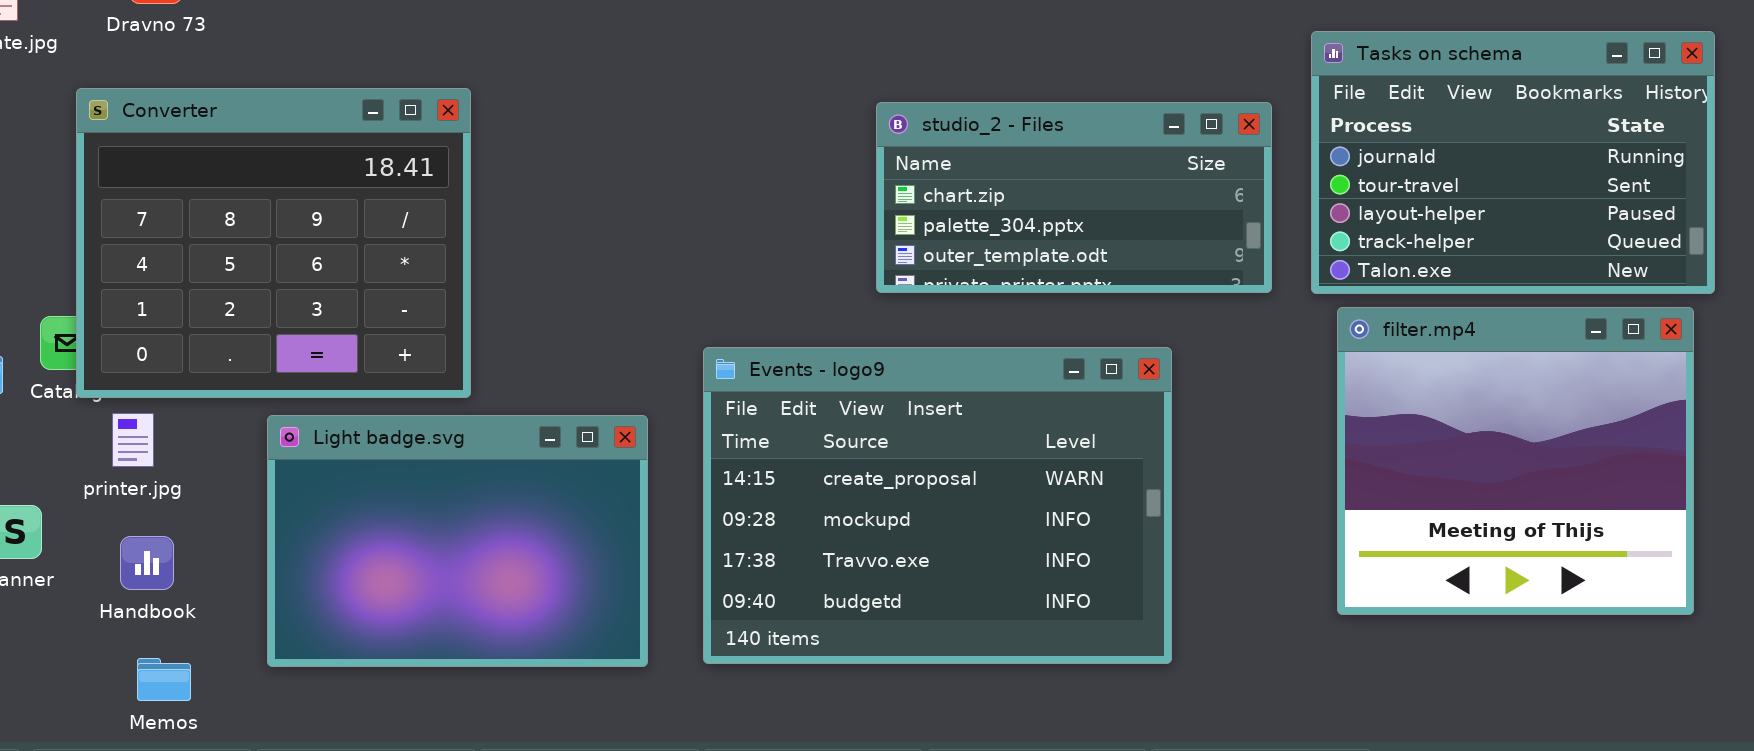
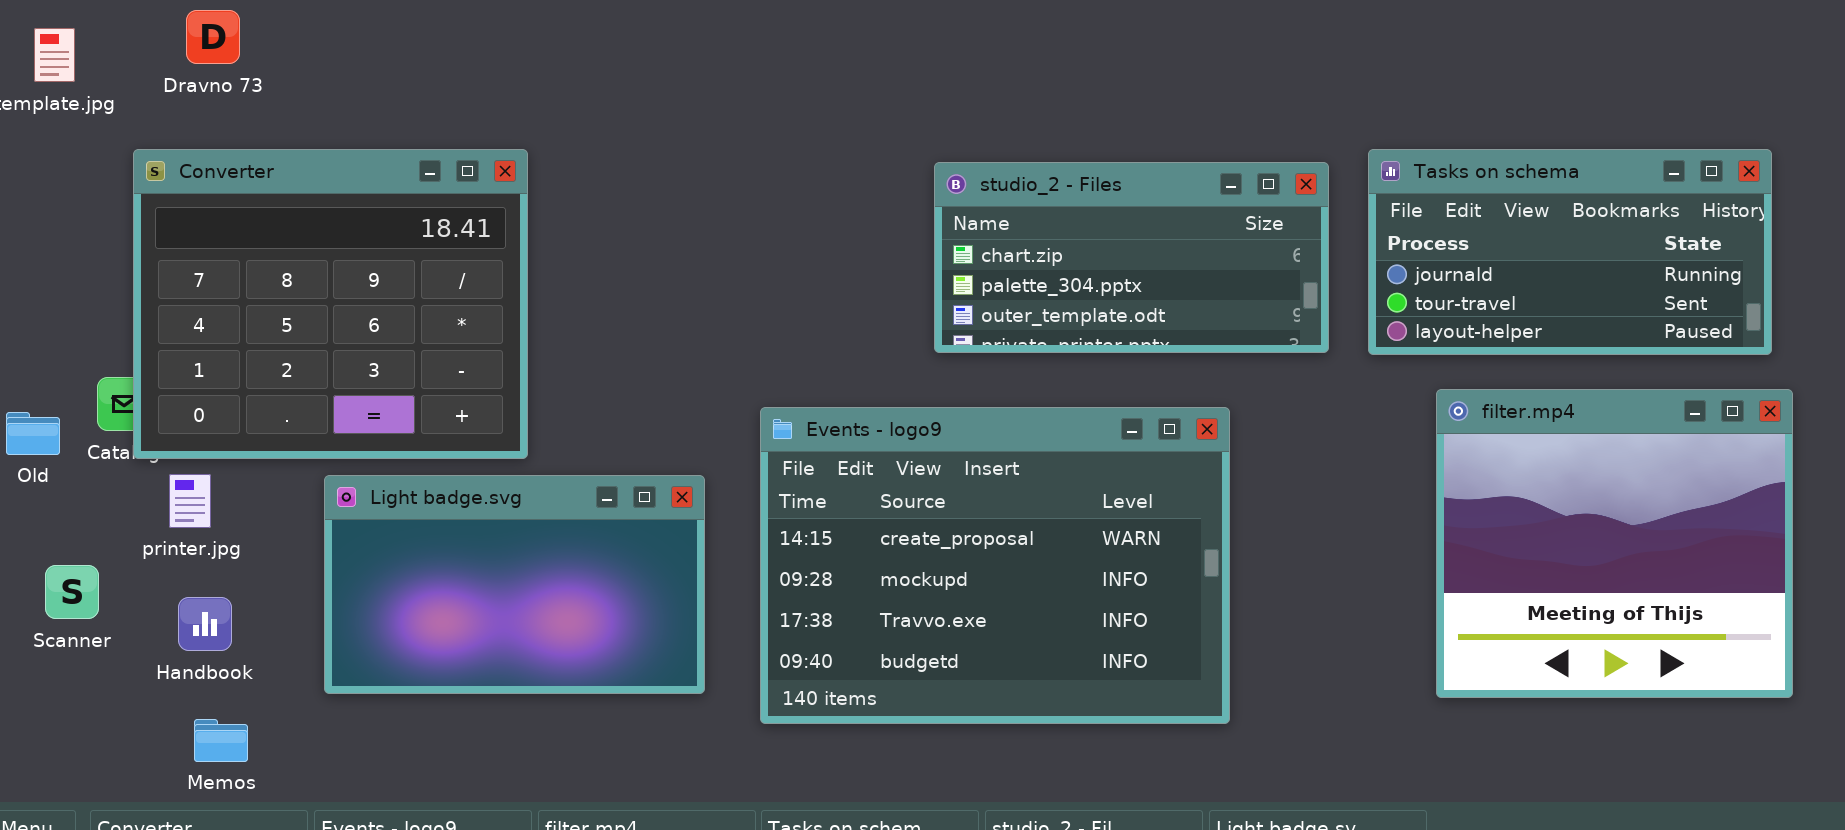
Tasks on schema: [1311,31,1715,294] -> [1368,149,1772,355], resized
filter.mp4: [1337,307,1694,615] -> [1436,389,1793,698], moved
Light badge.svg: [267,415,648,667] -> [324,475,705,694], resized

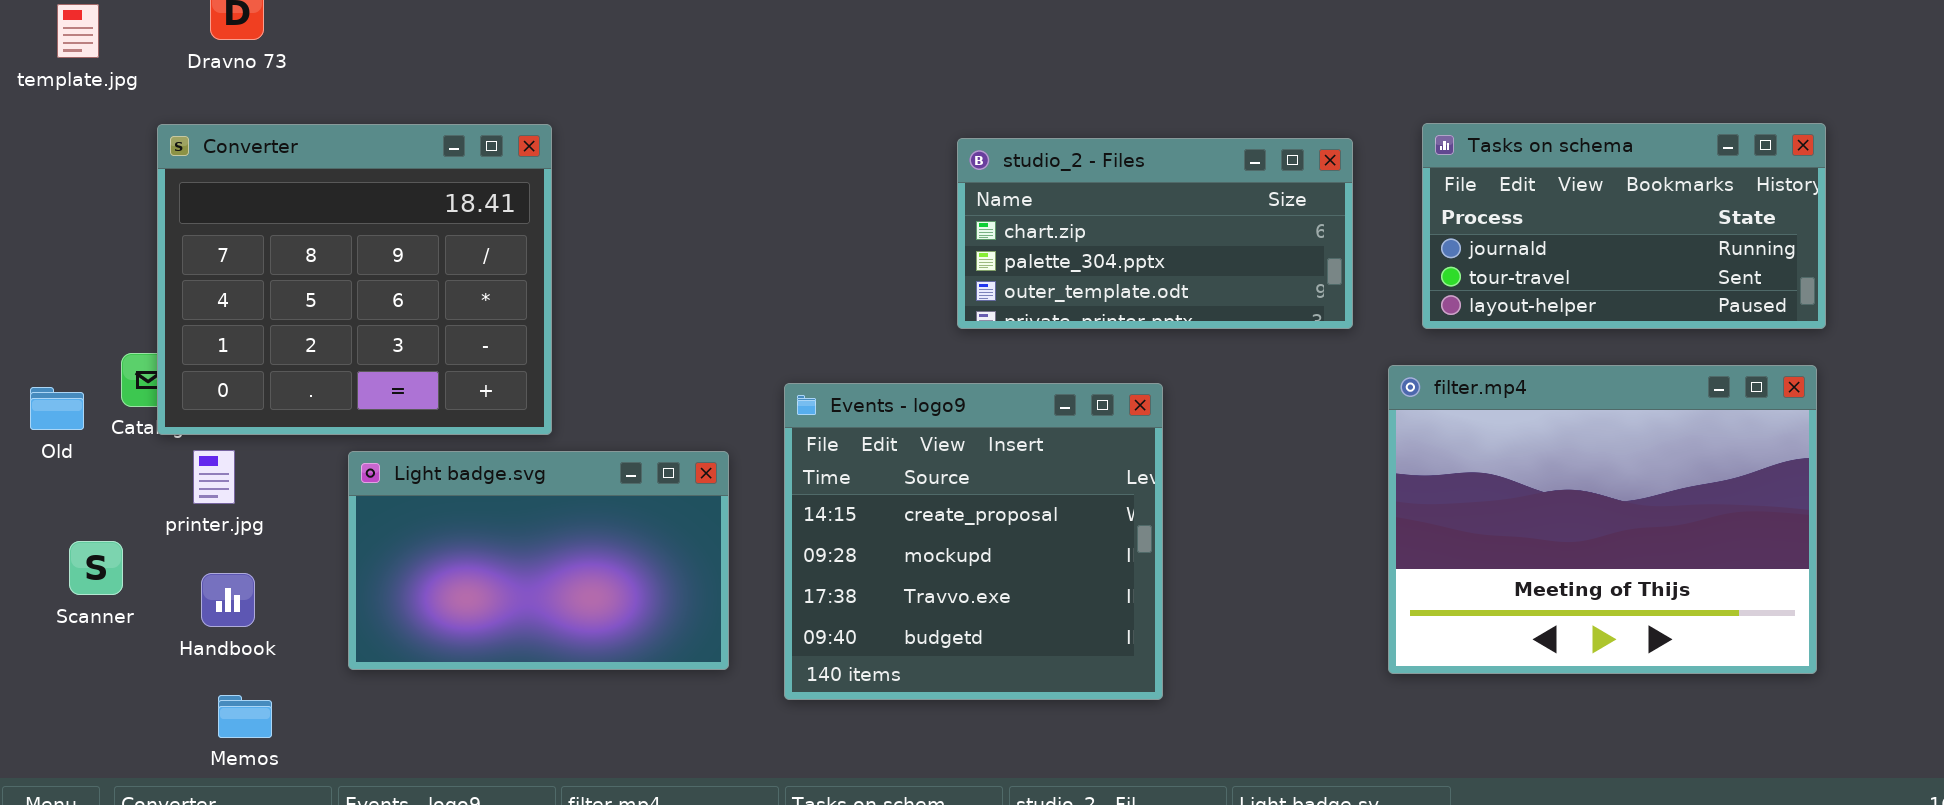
Tasks on schema: [1368,149,1772,355] -> [1422,123,1826,329], moved
filter.mp4: [1436,389,1793,698] -> [1388,365,1817,674], resized
Events - logo9: [760,407,1230,724] -> [784,383,1163,700], resized

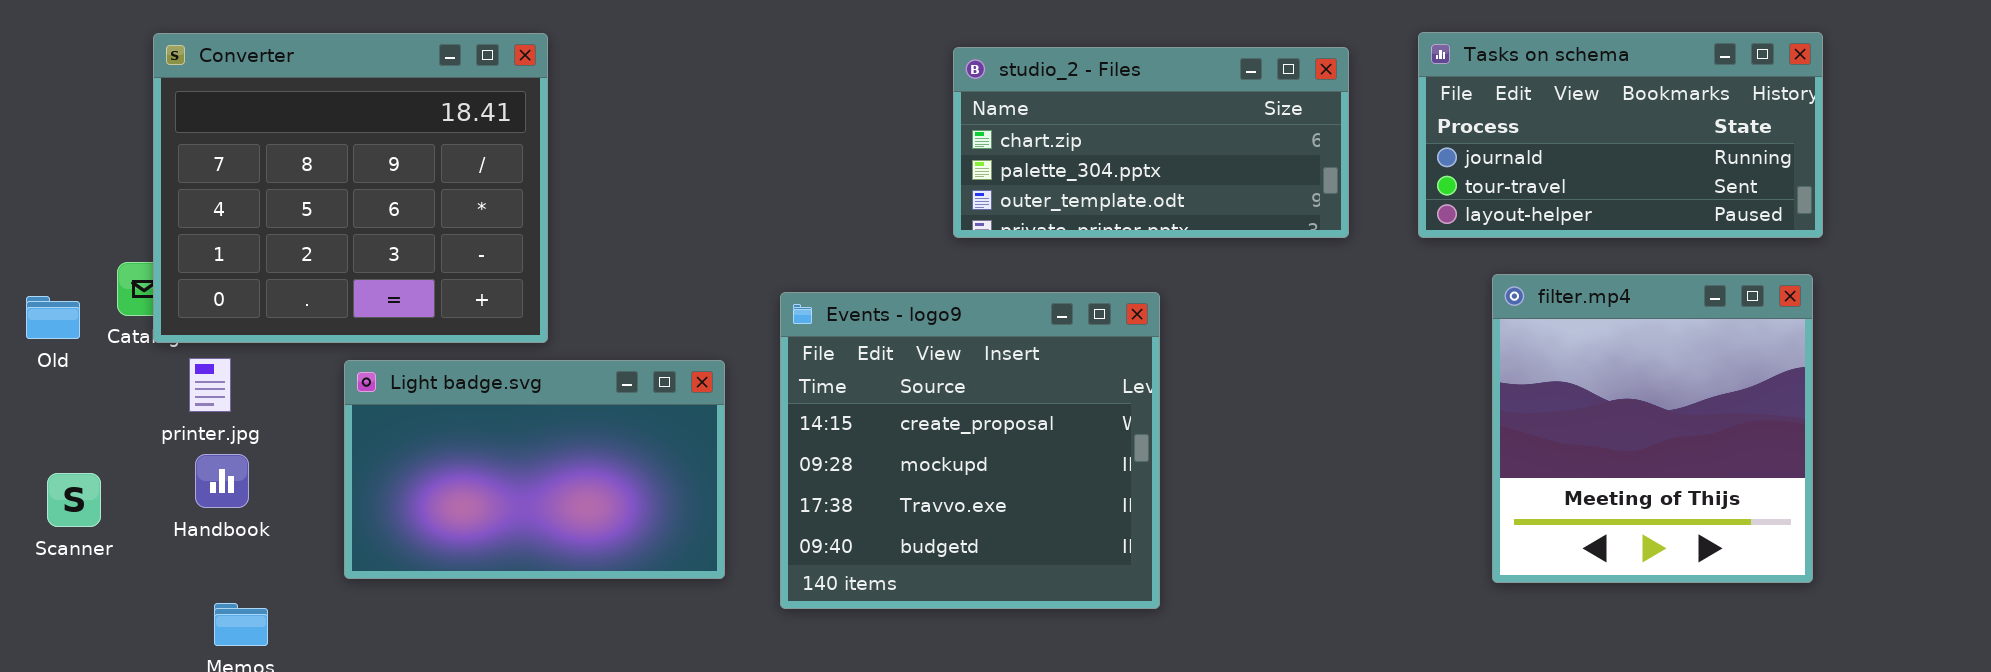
filter.mp4: [1388,365,1817,674] -> [1492,274,1813,583], resized
Scanner: [69,541,123,595] -> [47,473,101,527], moved
Handbook: [201,573,255,627] -> [195,454,249,508], moved

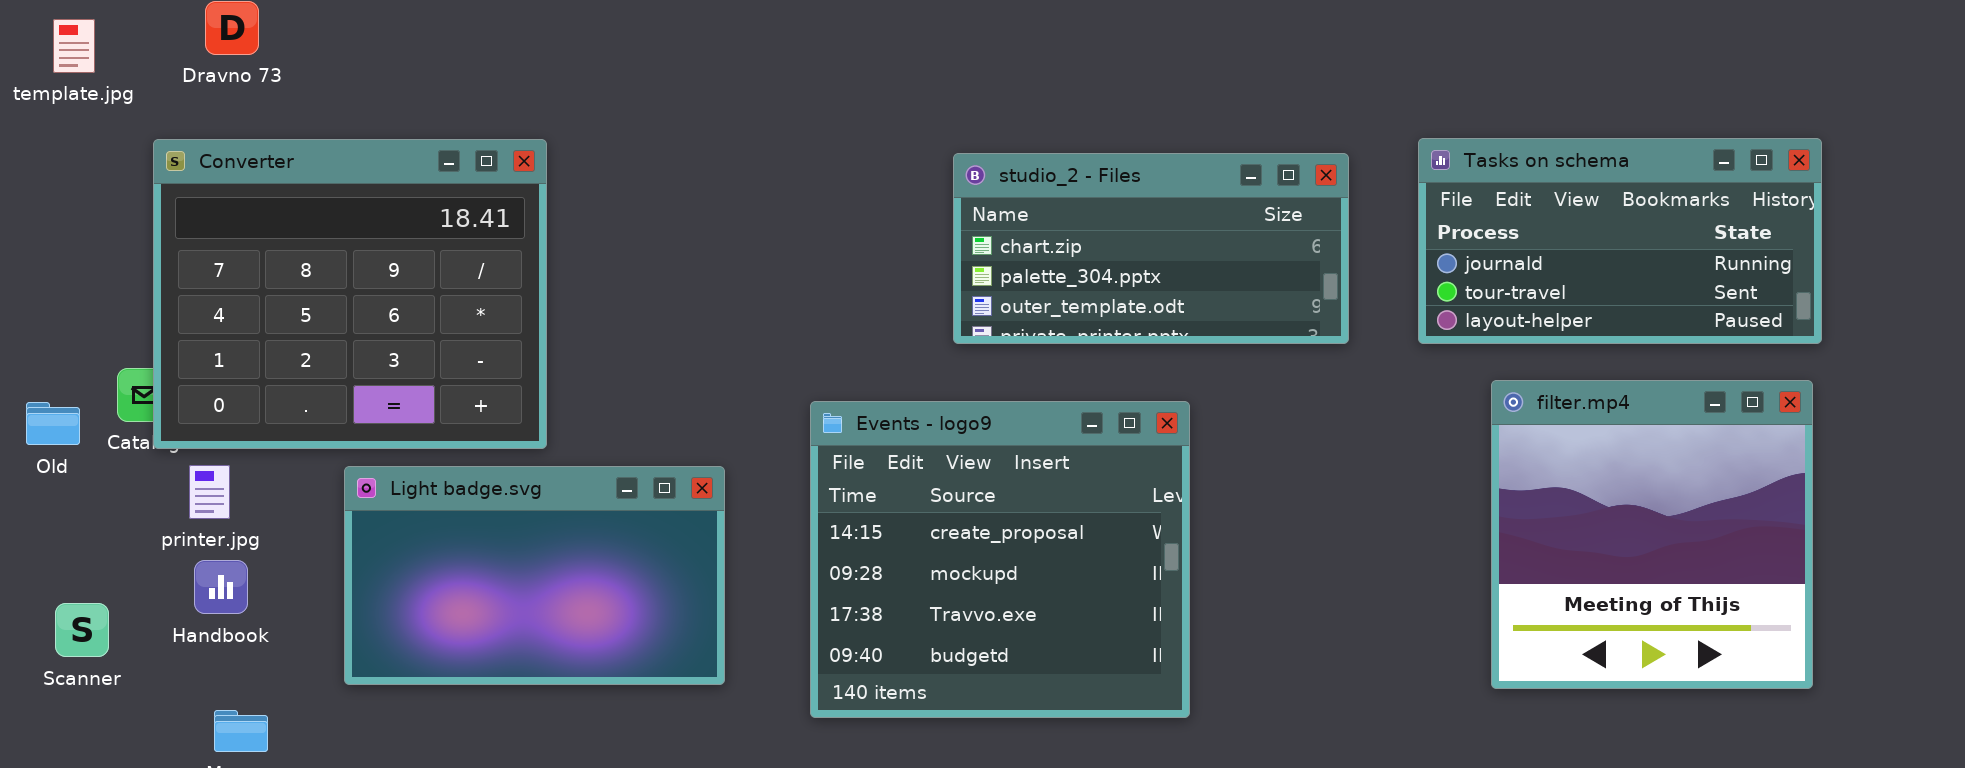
Events - logo9: [780,292,1160,609] -> [810,401,1190,718], moved
Scanner: [47,473,101,527] -> [55,603,109,657], moved

